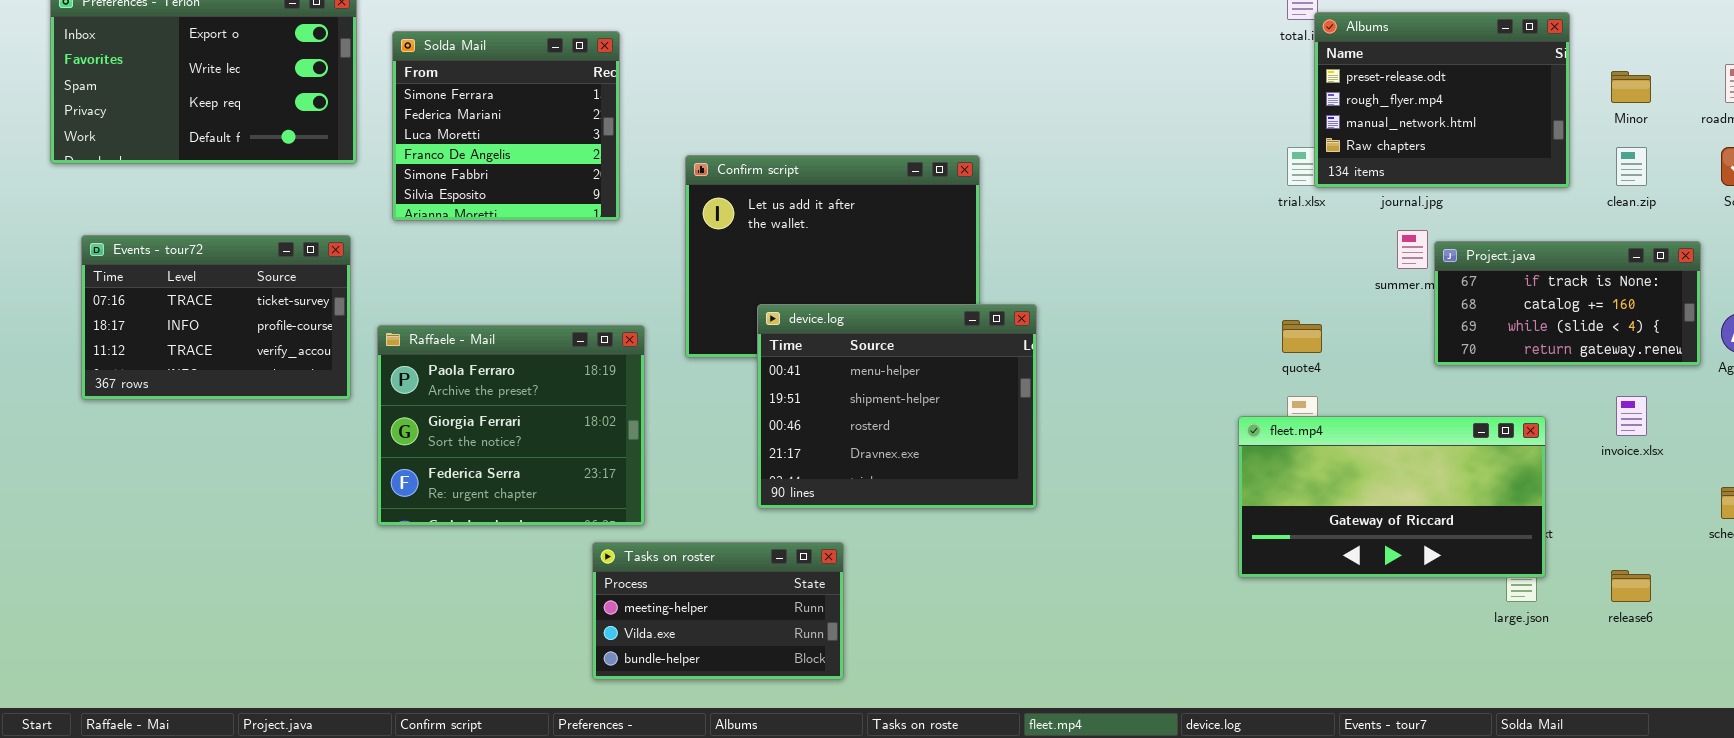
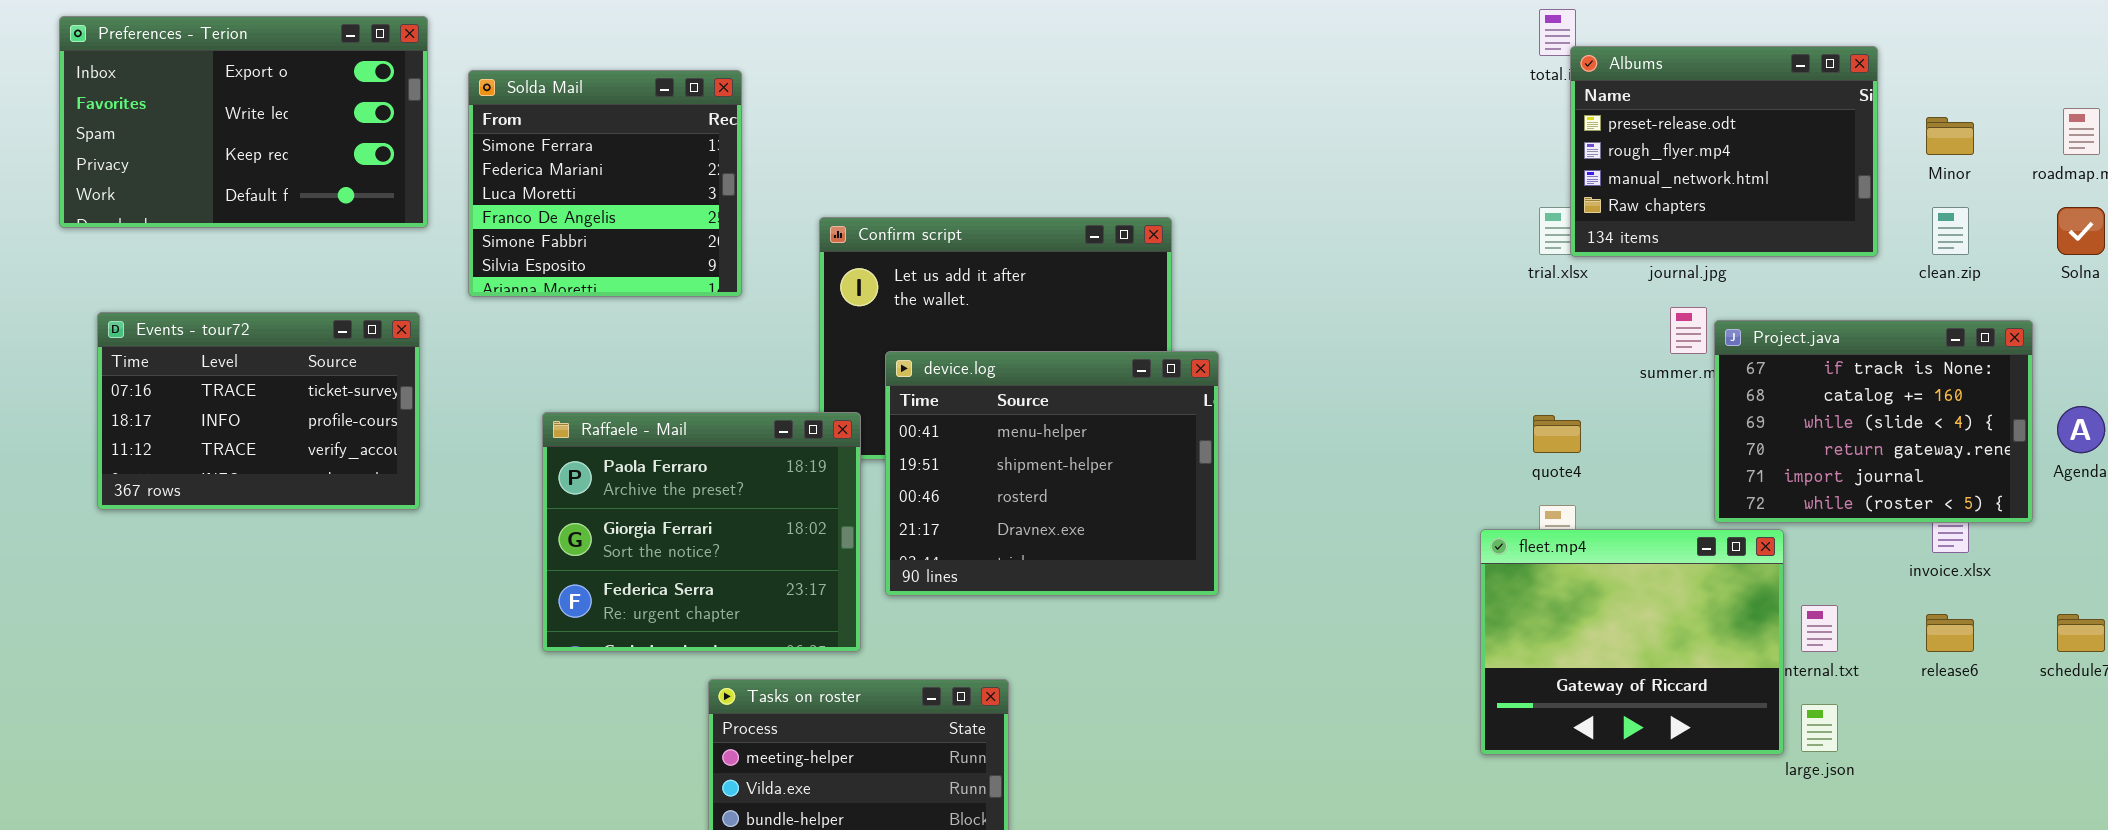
Project.java: [1434,241,1701,366] -> [1714,320,2033,523], resized
device.log: [757,304,1037,509] -> [885,351,1219,596], moved
Raffaele - Mail: [377,325,645,526] -> [542,412,861,652], moved
fleet.mp4: [1238,416,1546,578] -> [1480,529,1784,755], resized
release6: [1611,570,1651,602] -> [1926,614,1974,652], moved

